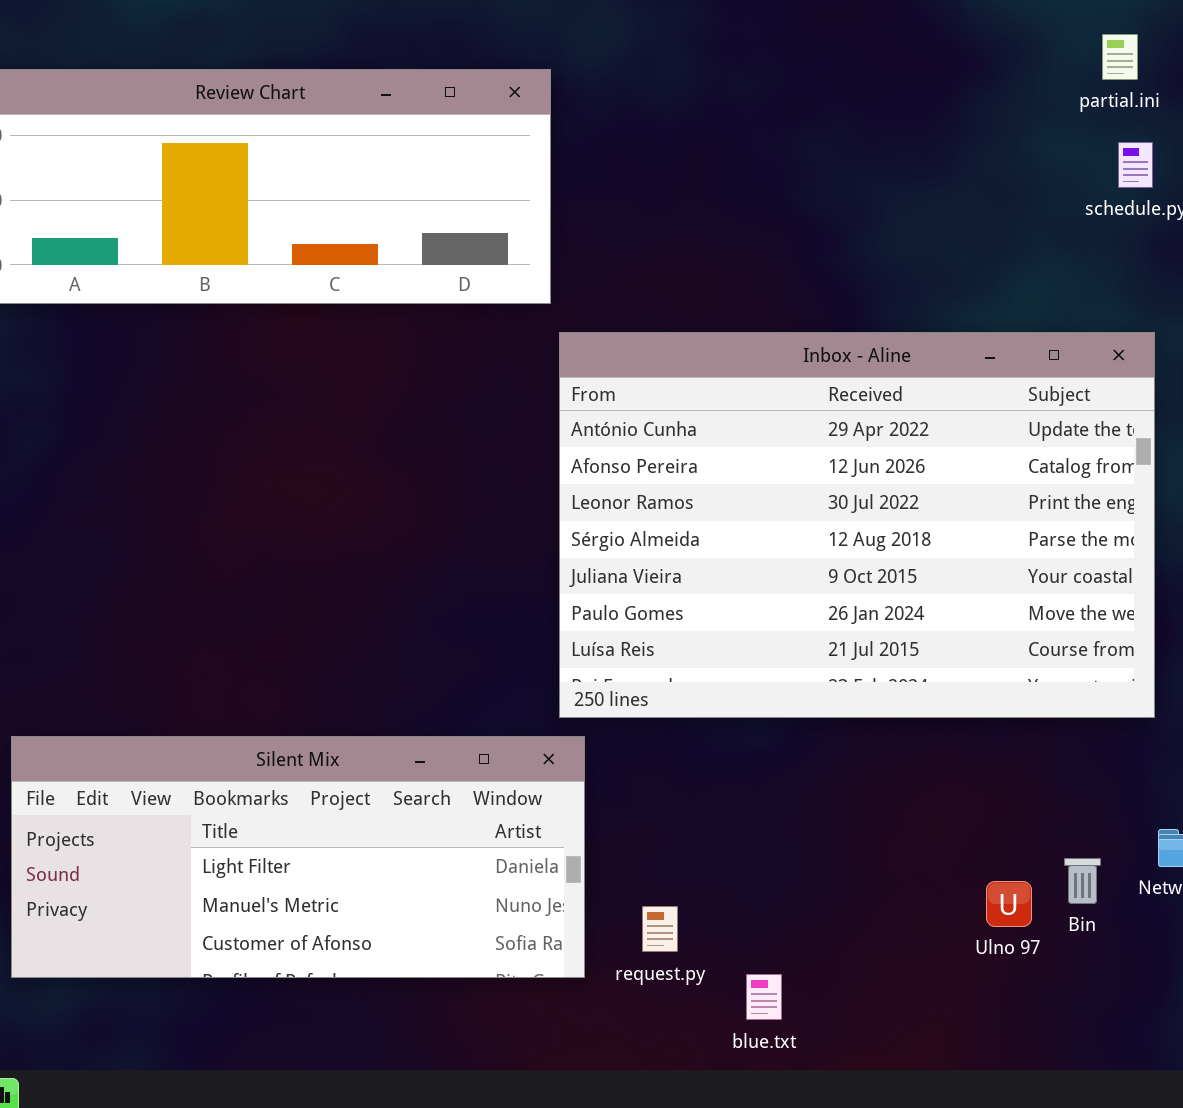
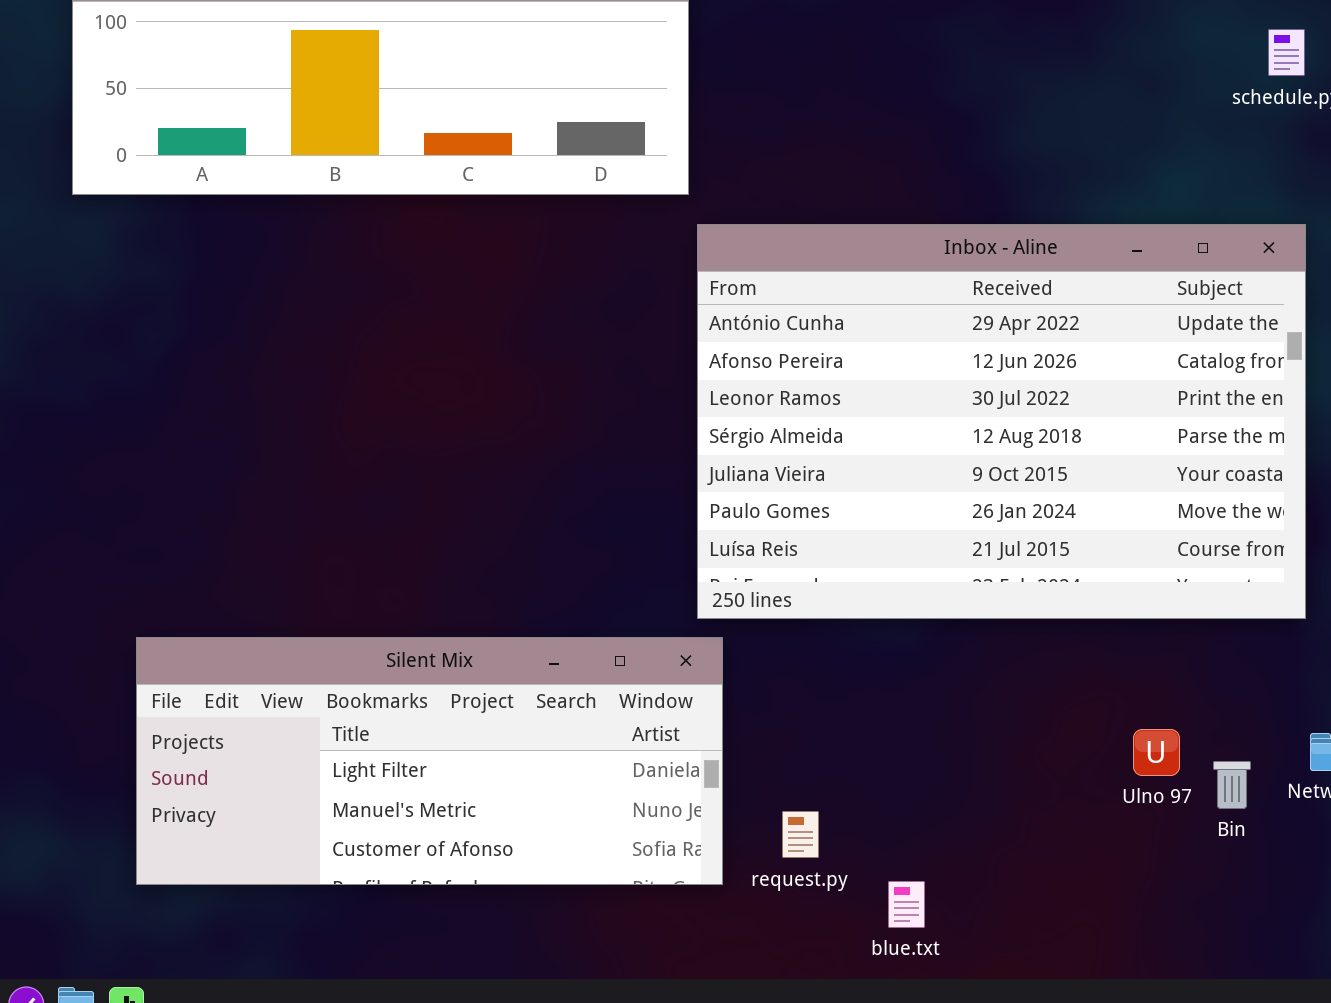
Ulno 97: [986,881,1032,927] -> [1133,729,1180,776], moved

